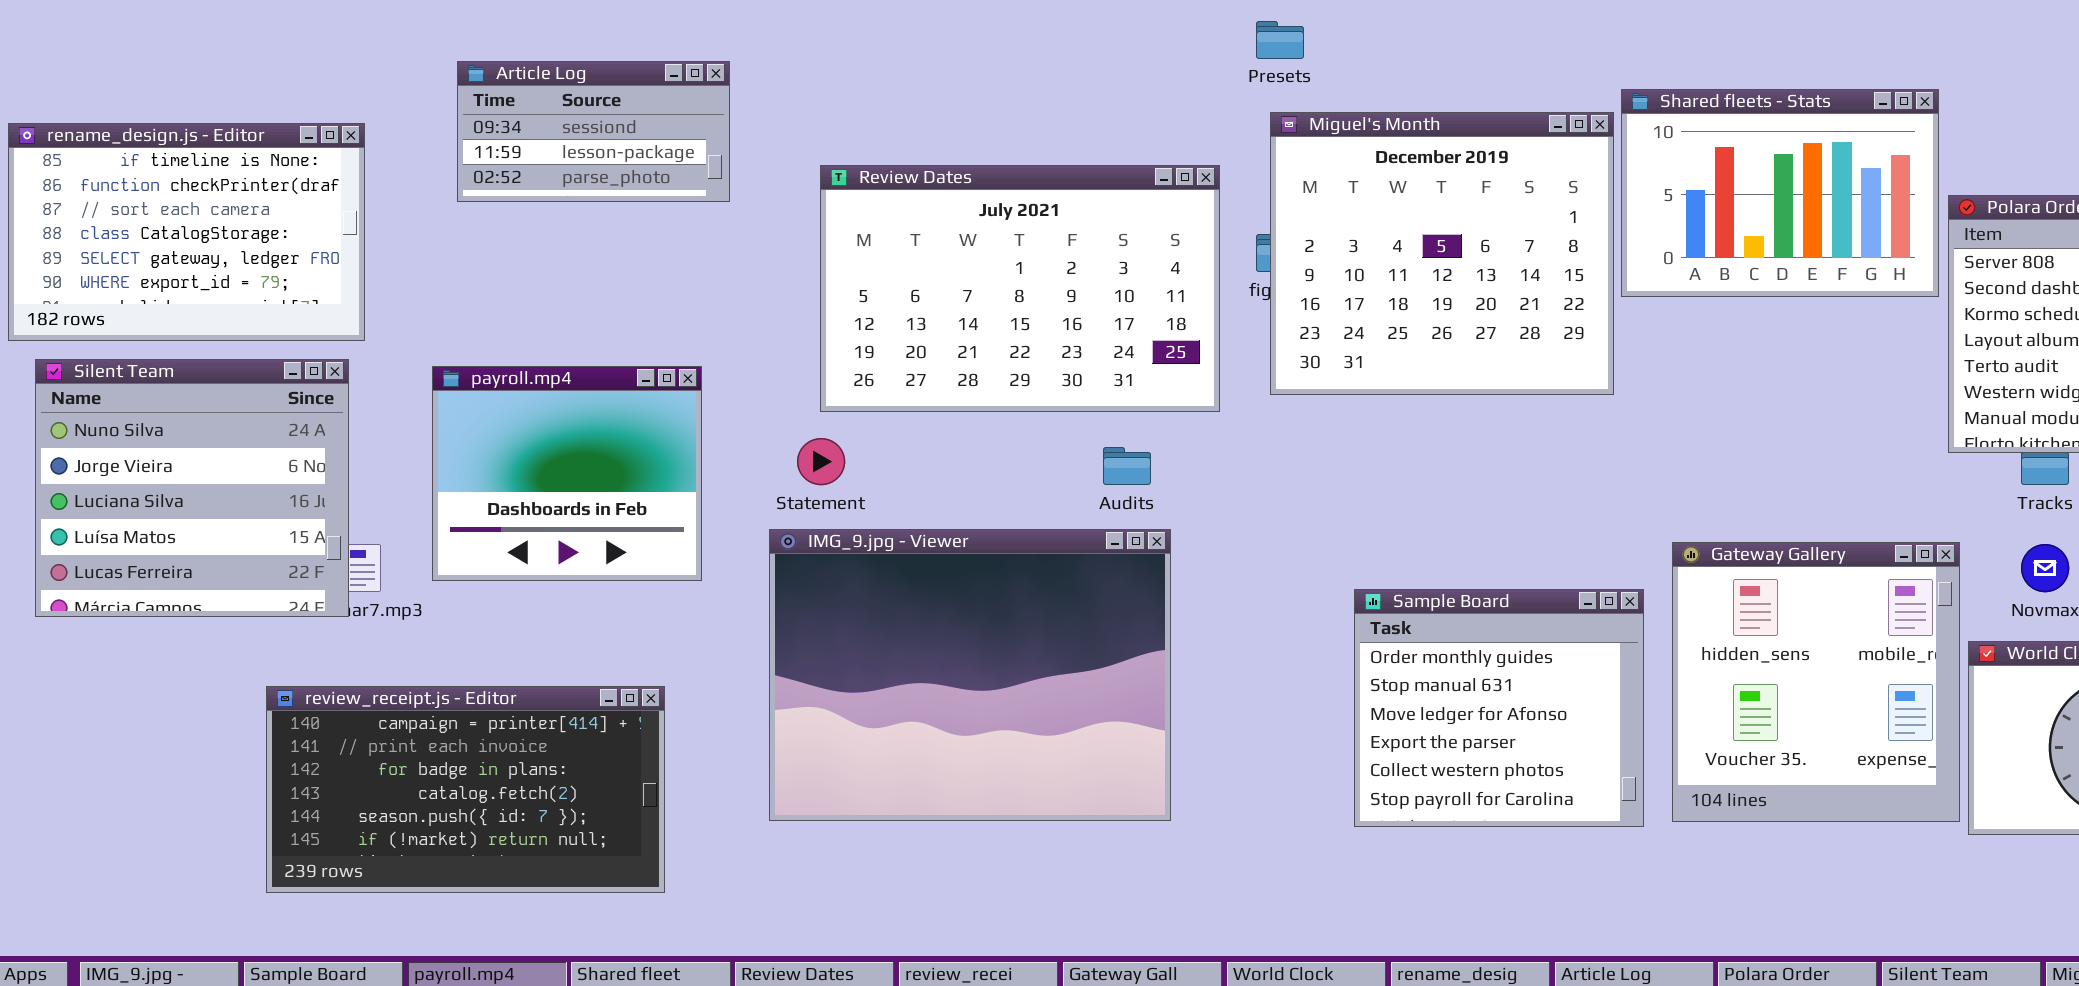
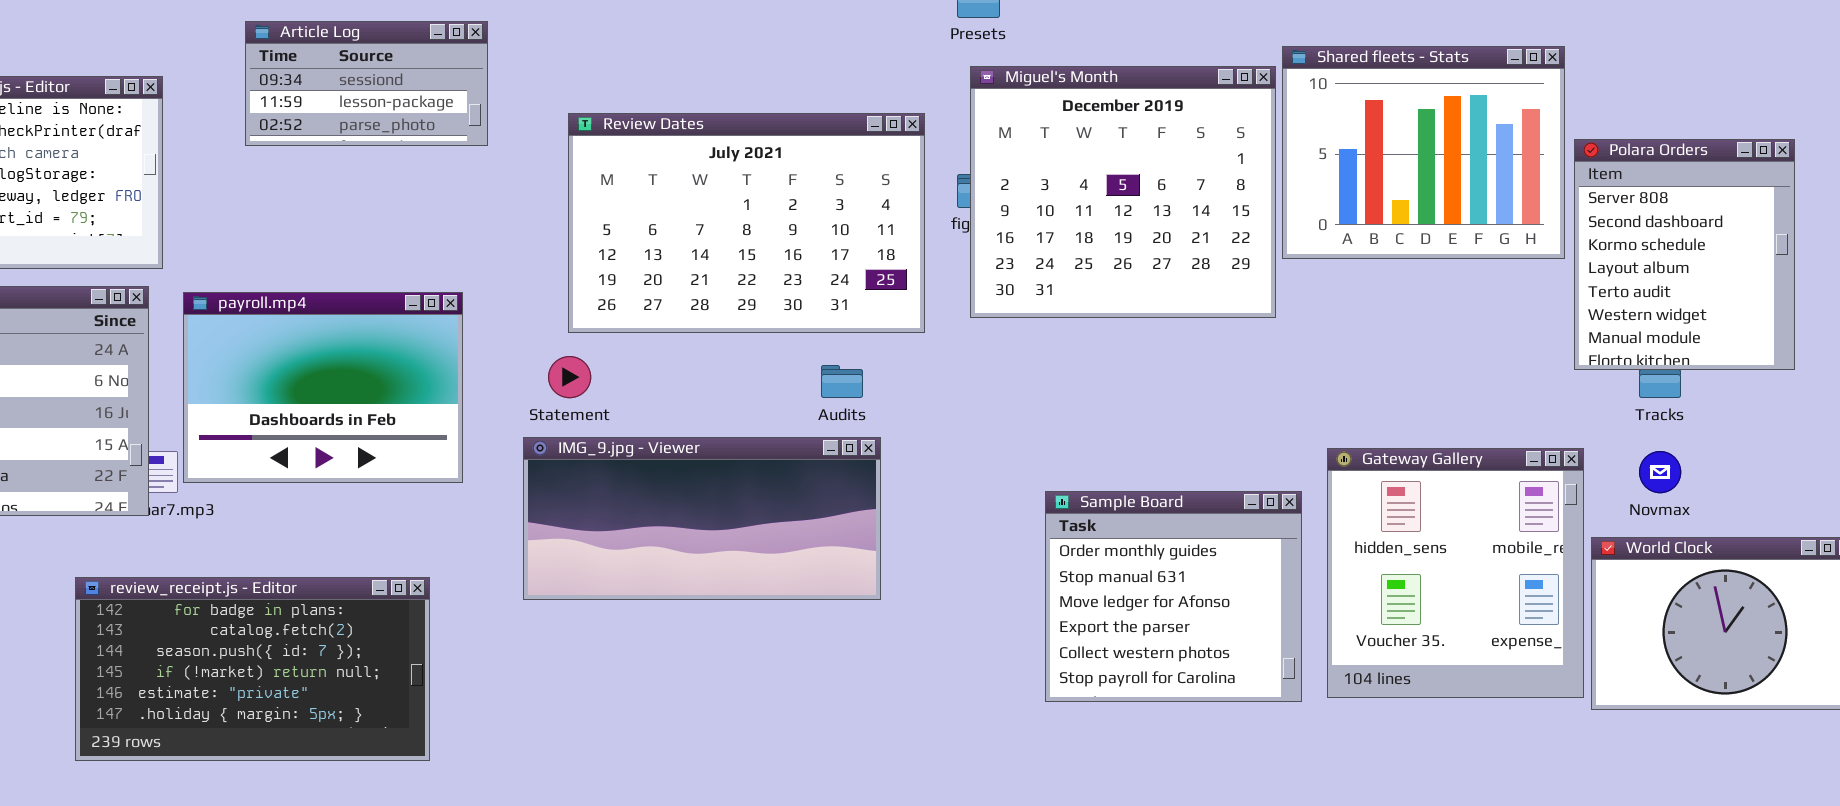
Shared fleets - Stats: [1621,89,1939,297] -> [1282,46,1565,259], resized
payroll.mp4: [432,366,702,581] -> [183,292,463,483], resized
IMG_9.jpg - Viewer: [769,529,1171,821] -> [523,437,881,600], resized
review_receipt.js - Editor: [266,686,665,893] -> [75,577,430,761], scrolled down 2 rows

